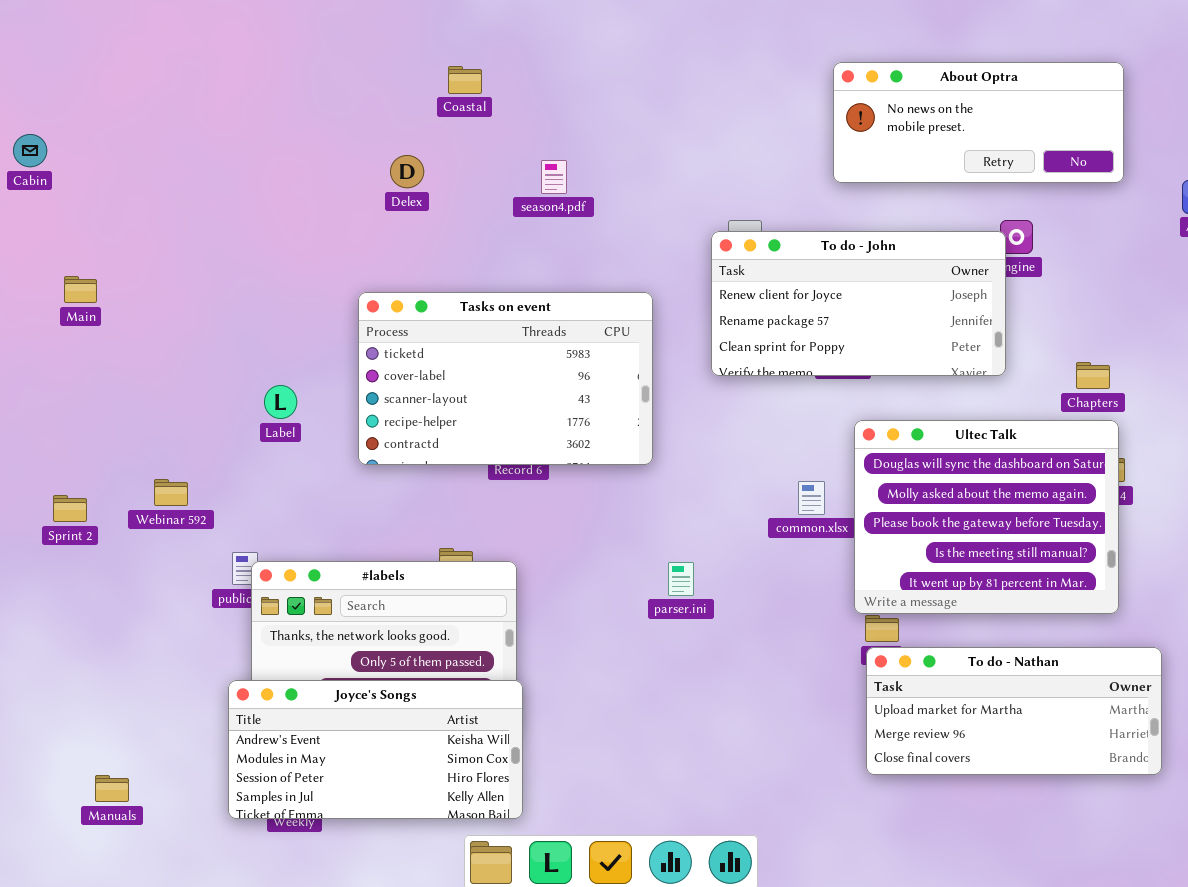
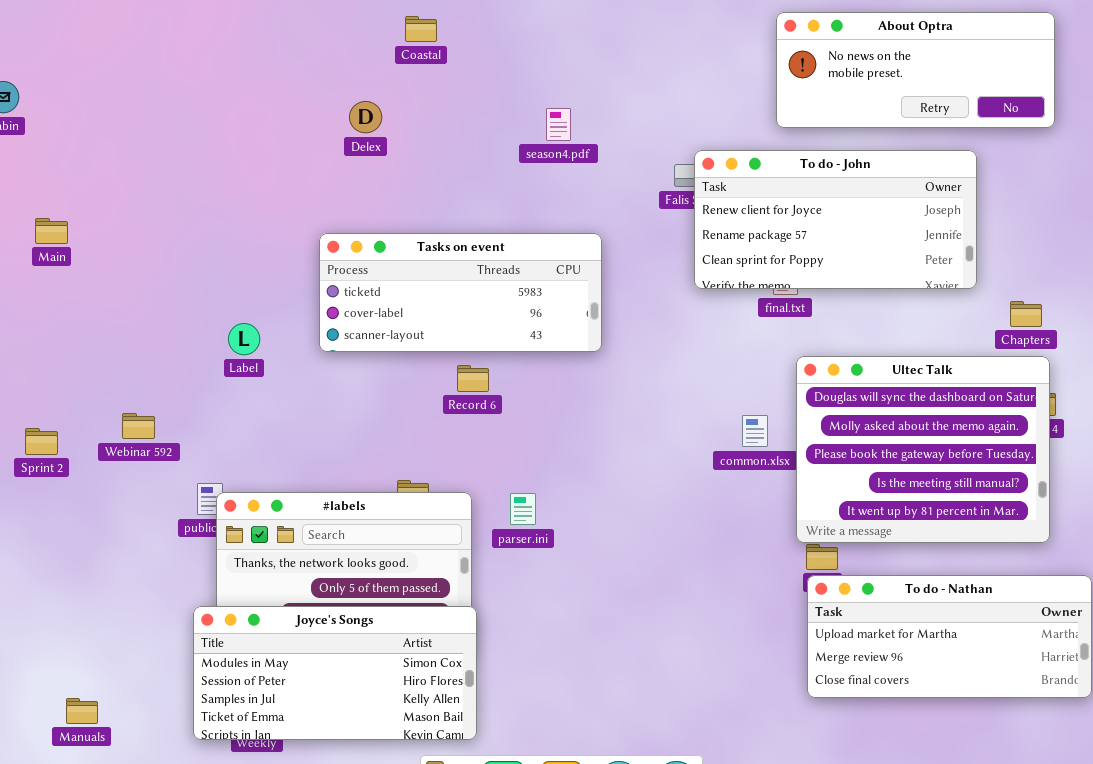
season4.pdf: [541,160,567,194] -> [546,108,571,141], moved
To do - John: [711,231,1006,376] -> [694,150,977,289], moved
Tasks on event: [358,292,653,465] -> [319,233,602,352], resized
parser.ini: [668,562,694,596] -> [510,493,536,525], moved
Joyce's Songs: [228,680,523,819] -> [193,606,477,740], scrolled down 1 row

